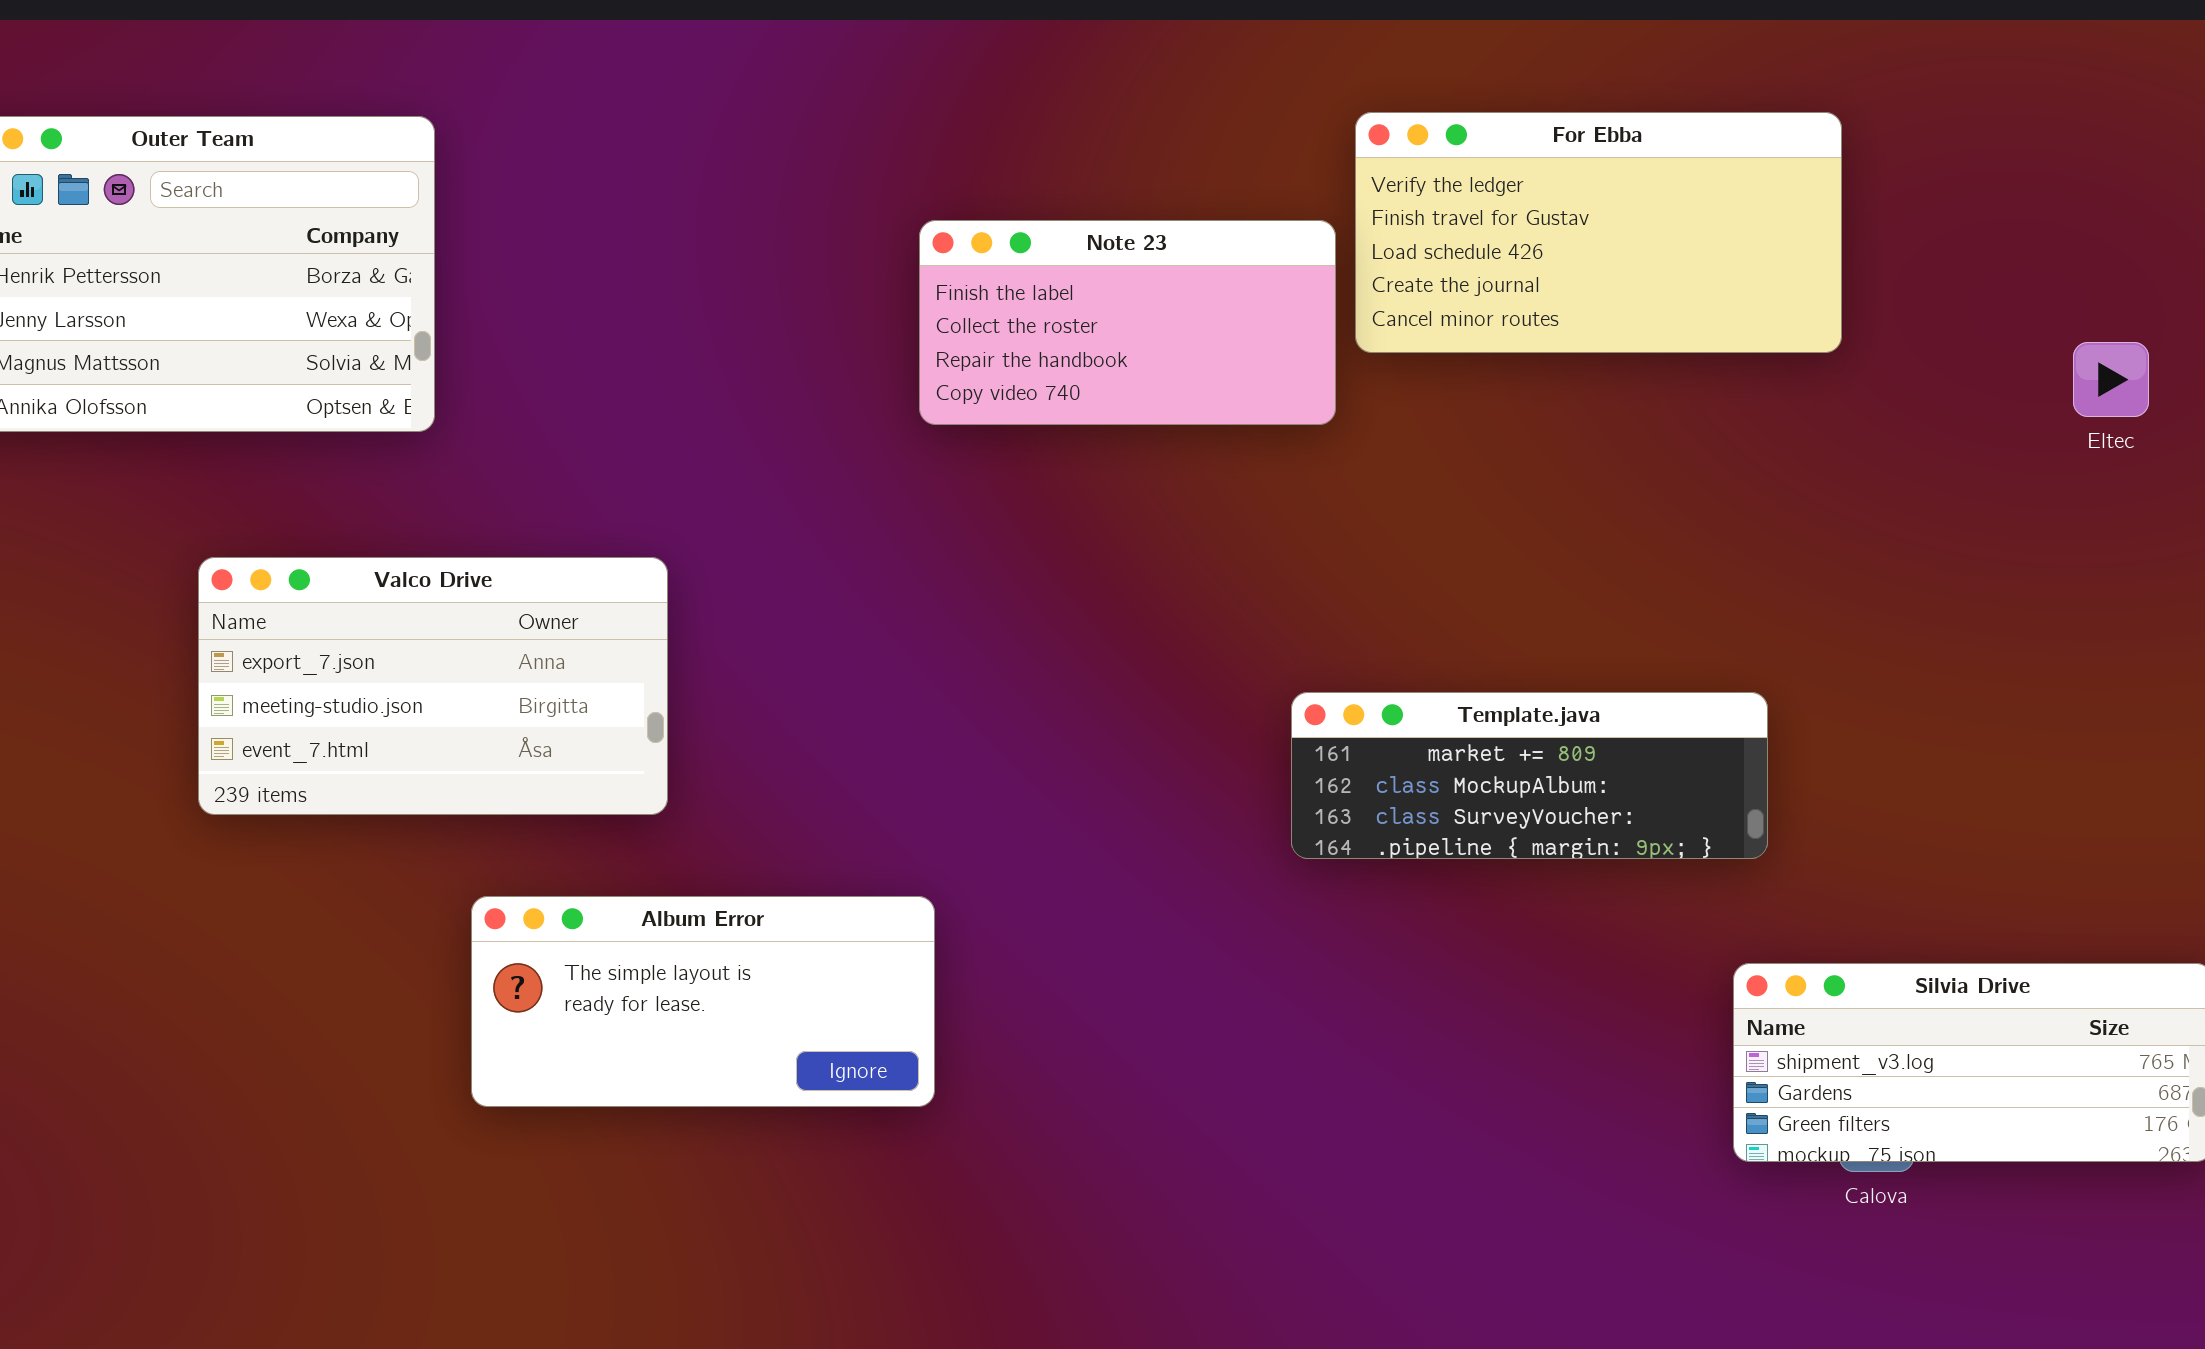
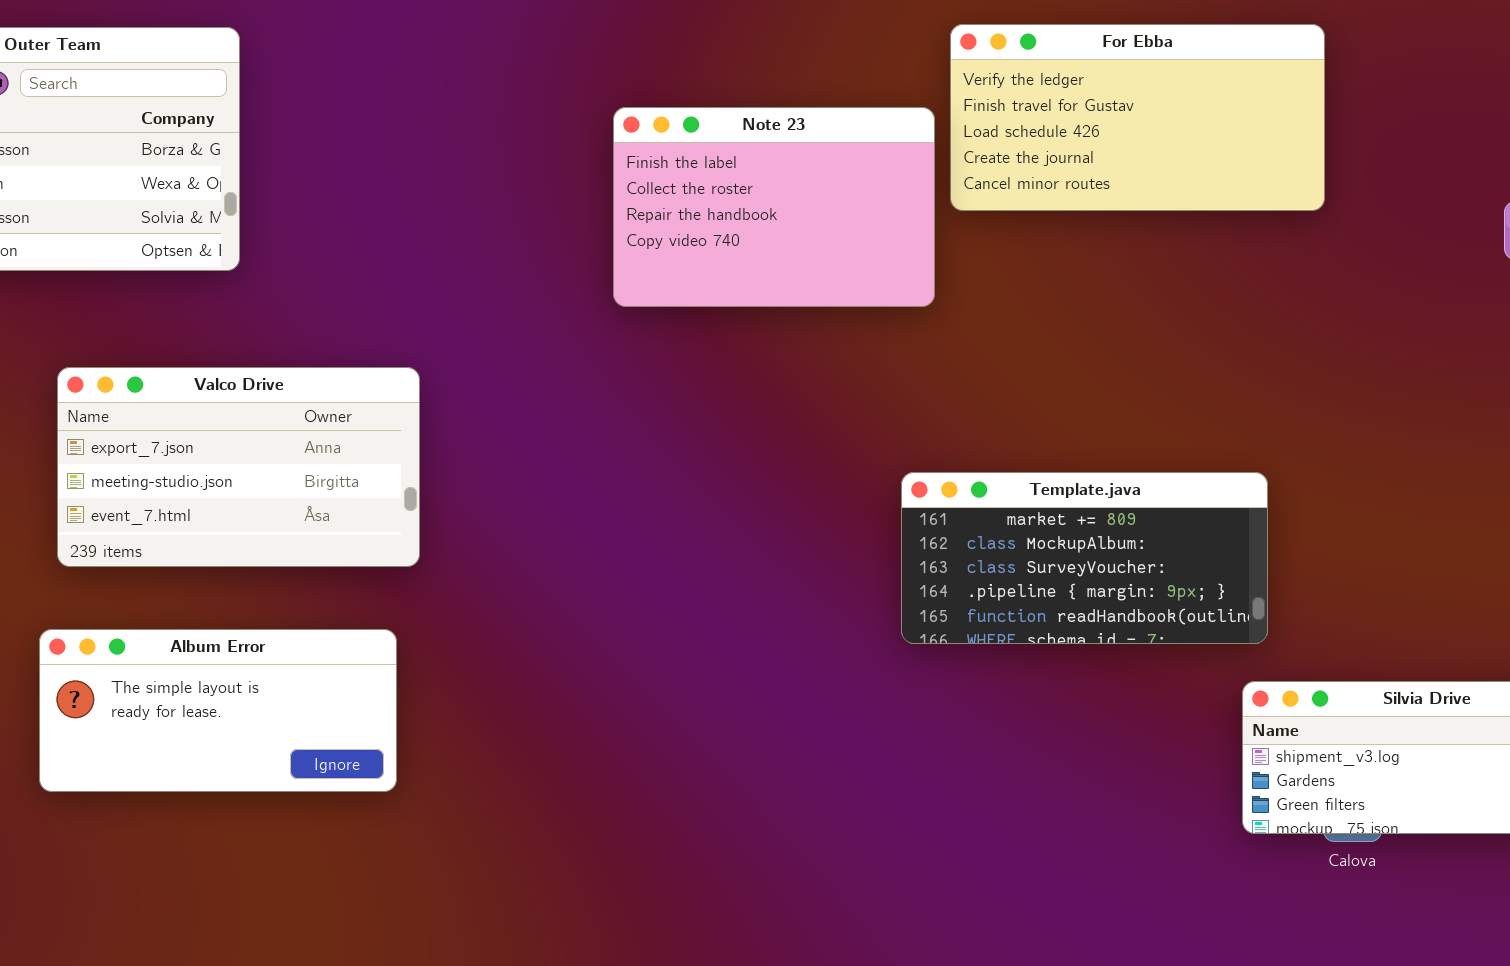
Note 23: [919,220,1336,425] -> [613,107,935,307], resized
Template.java: [1291,692,1768,859] -> [901,472,1268,644], resized
Album Error: [471,896,935,1107] -> [39,629,397,792], moved

